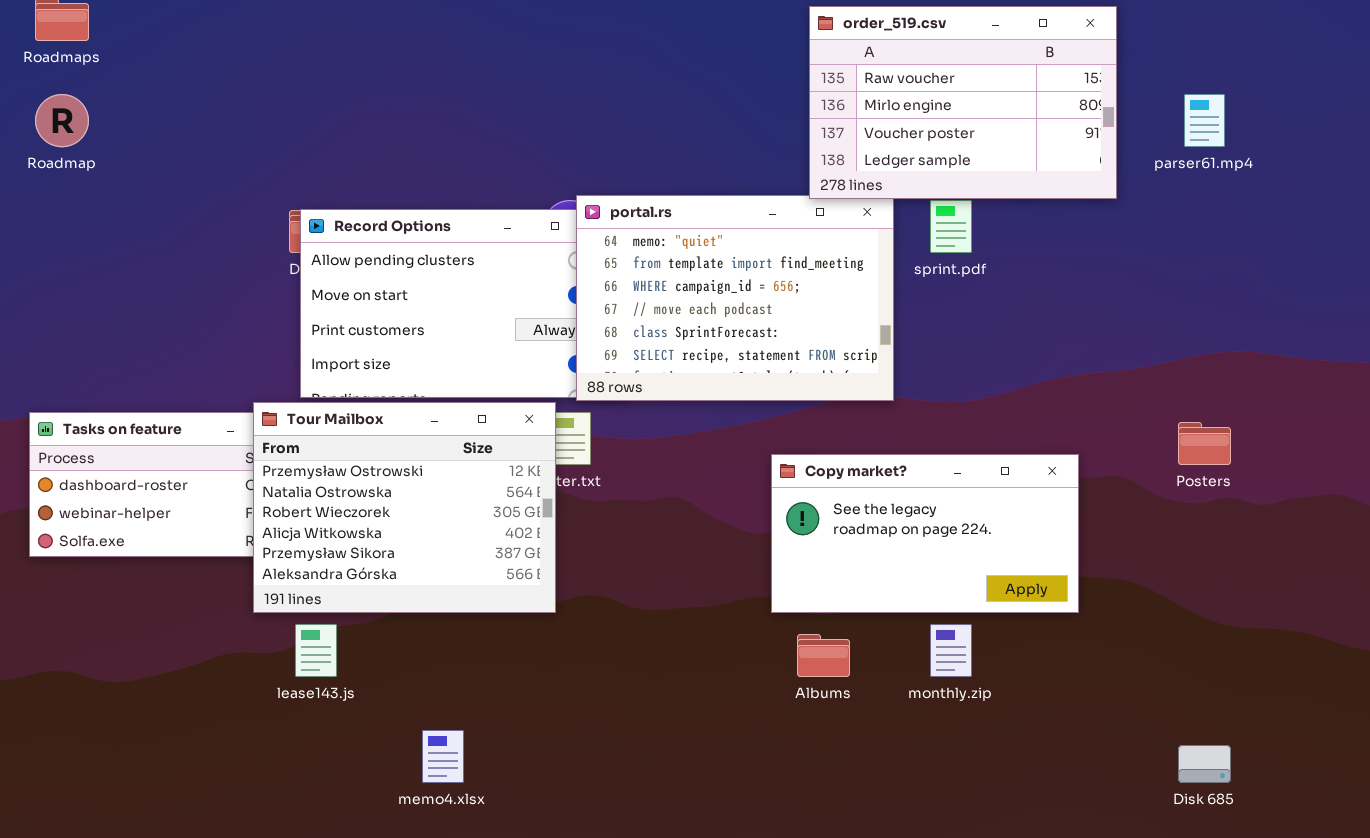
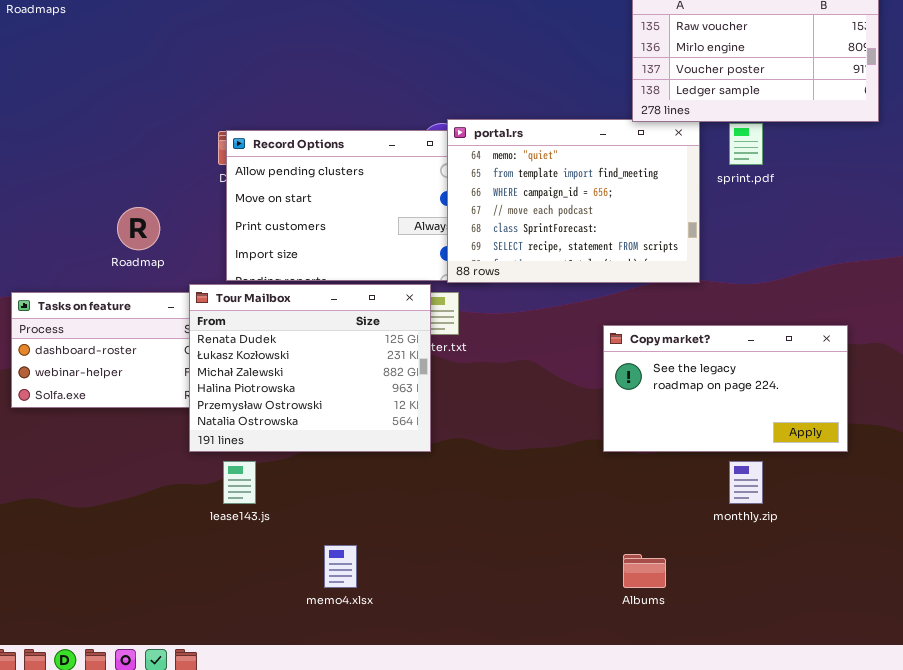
Roadmap: [35,94,89,147] -> [117,207,160,250], moved
Tour Mailbox: [253,402,556,613] -> [189,284,431,452], scrolled up 4 rows
Albums: [797,634,850,677] -> [623,554,666,588], moved

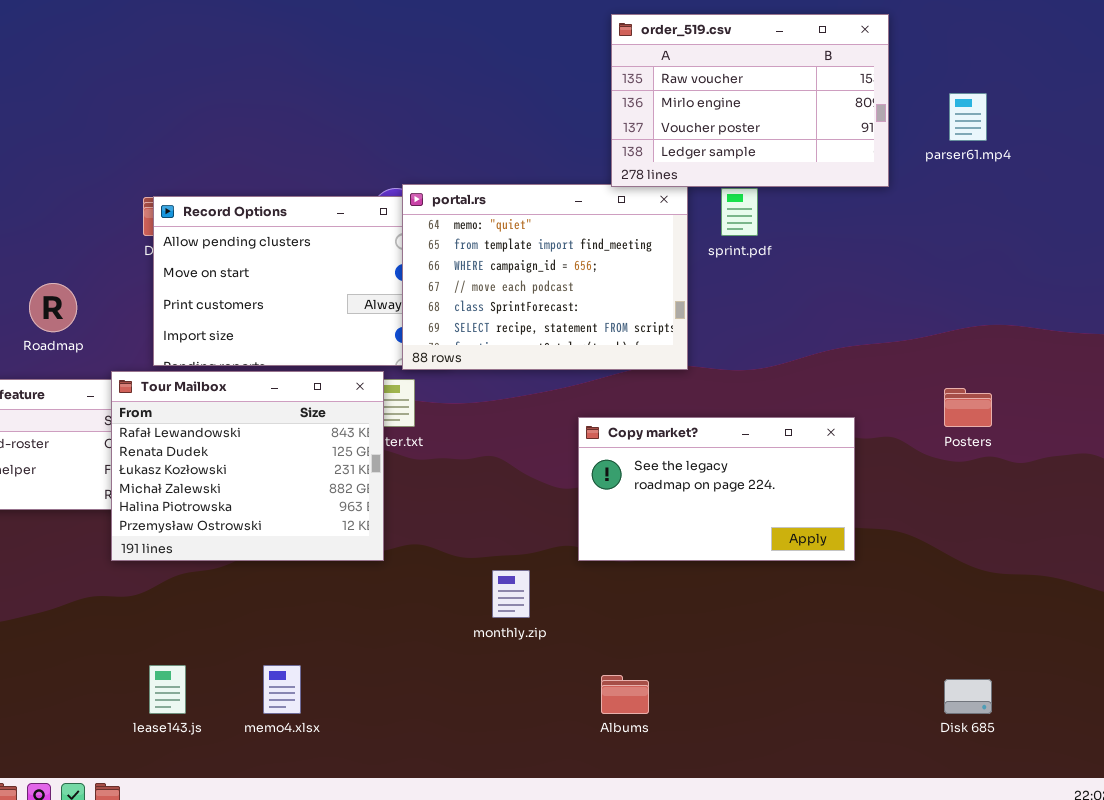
Tour Mailbox: [189,284,431,452] -> [111,371,384,561], scrolled up 1 row
lease143.js: [223,461,256,504] -> [149,665,186,714], moved
monthly.zip: [729,461,763,504] -> [492,570,530,618], moved

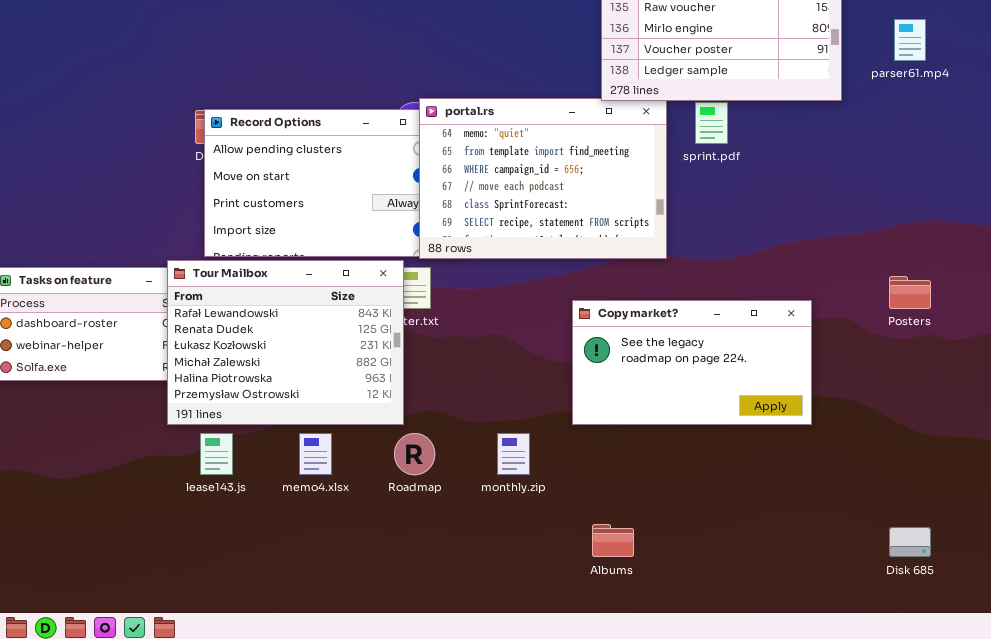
Roadmap: [29,283,77,332] -> [394,433,435,475], moved
lease143.js: [149,665,186,714] -> [200,433,233,475], moved
memo4.xlsx: [263,665,301,714] -> [299,433,332,475], moved

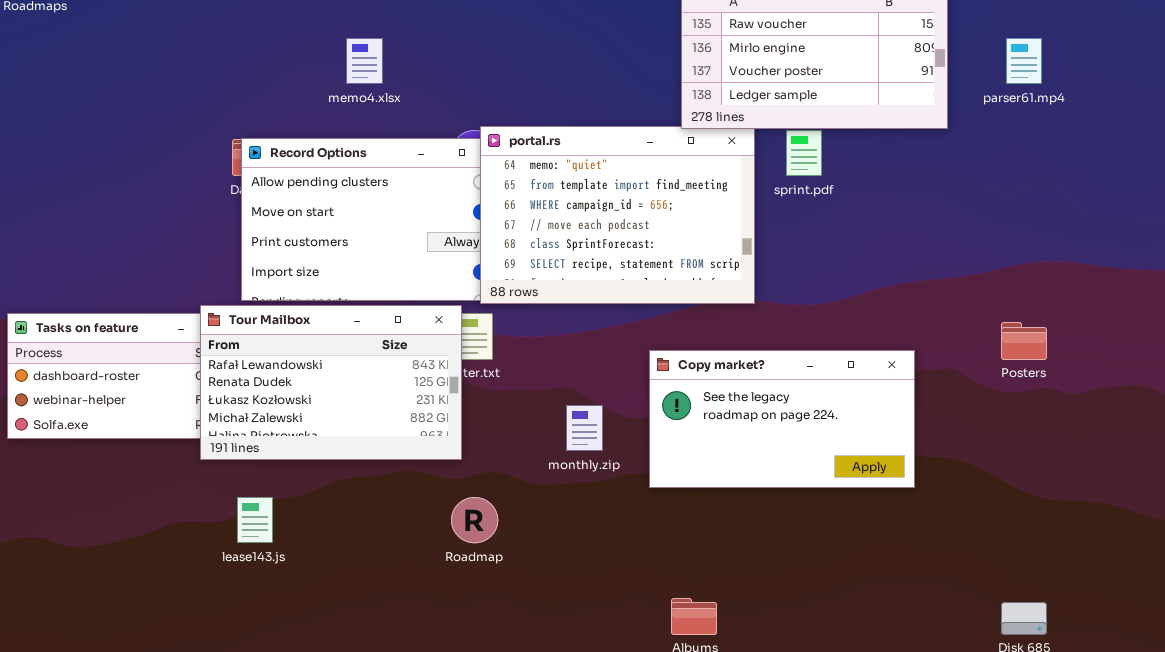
Tour Mailbox: [167,260,404,425] -> [200,305,462,460], resized
memo4.xlsx: [299,433,332,475] -> [346,38,383,84], moved
monthly.zip: [497,433,530,475] -> [566,405,603,451], moved

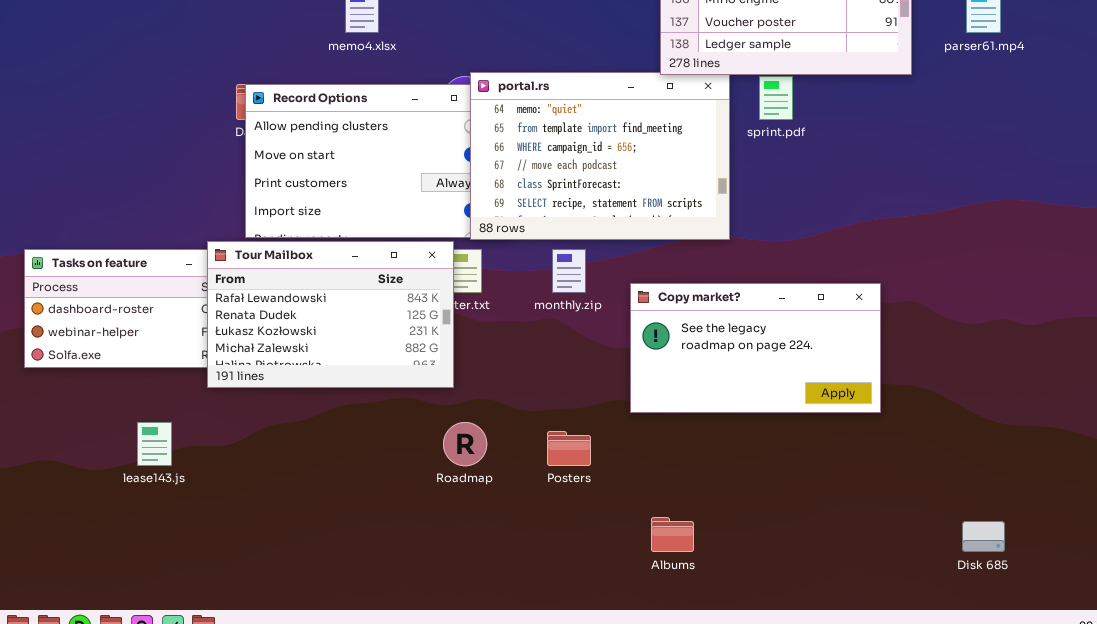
Posters: [1001,322,1047,360] -> [547,431,591,466], moved
monthly.zip: [566,405,603,451] -> [552,249,586,293], moved
lease143.js: [237,497,273,543] -> [137,422,172,466], moved

